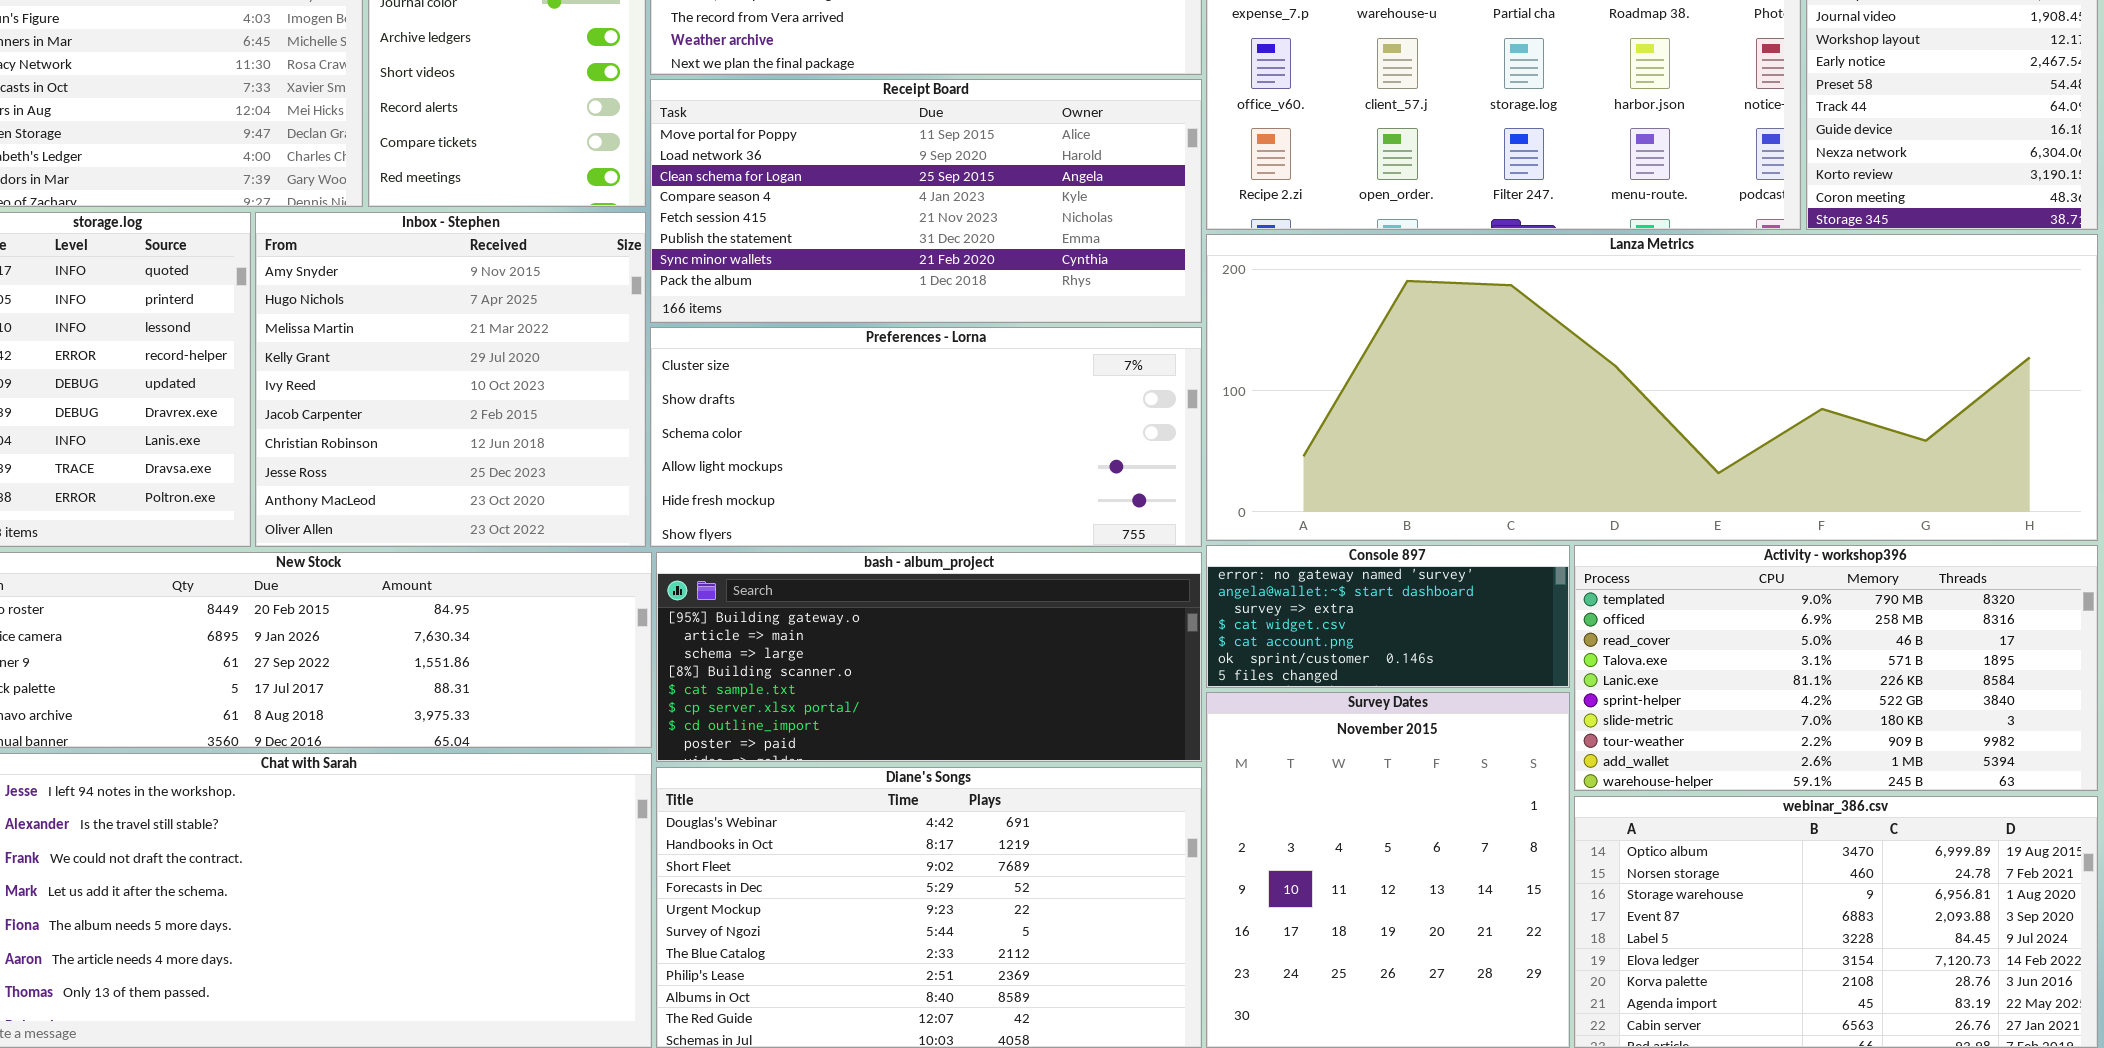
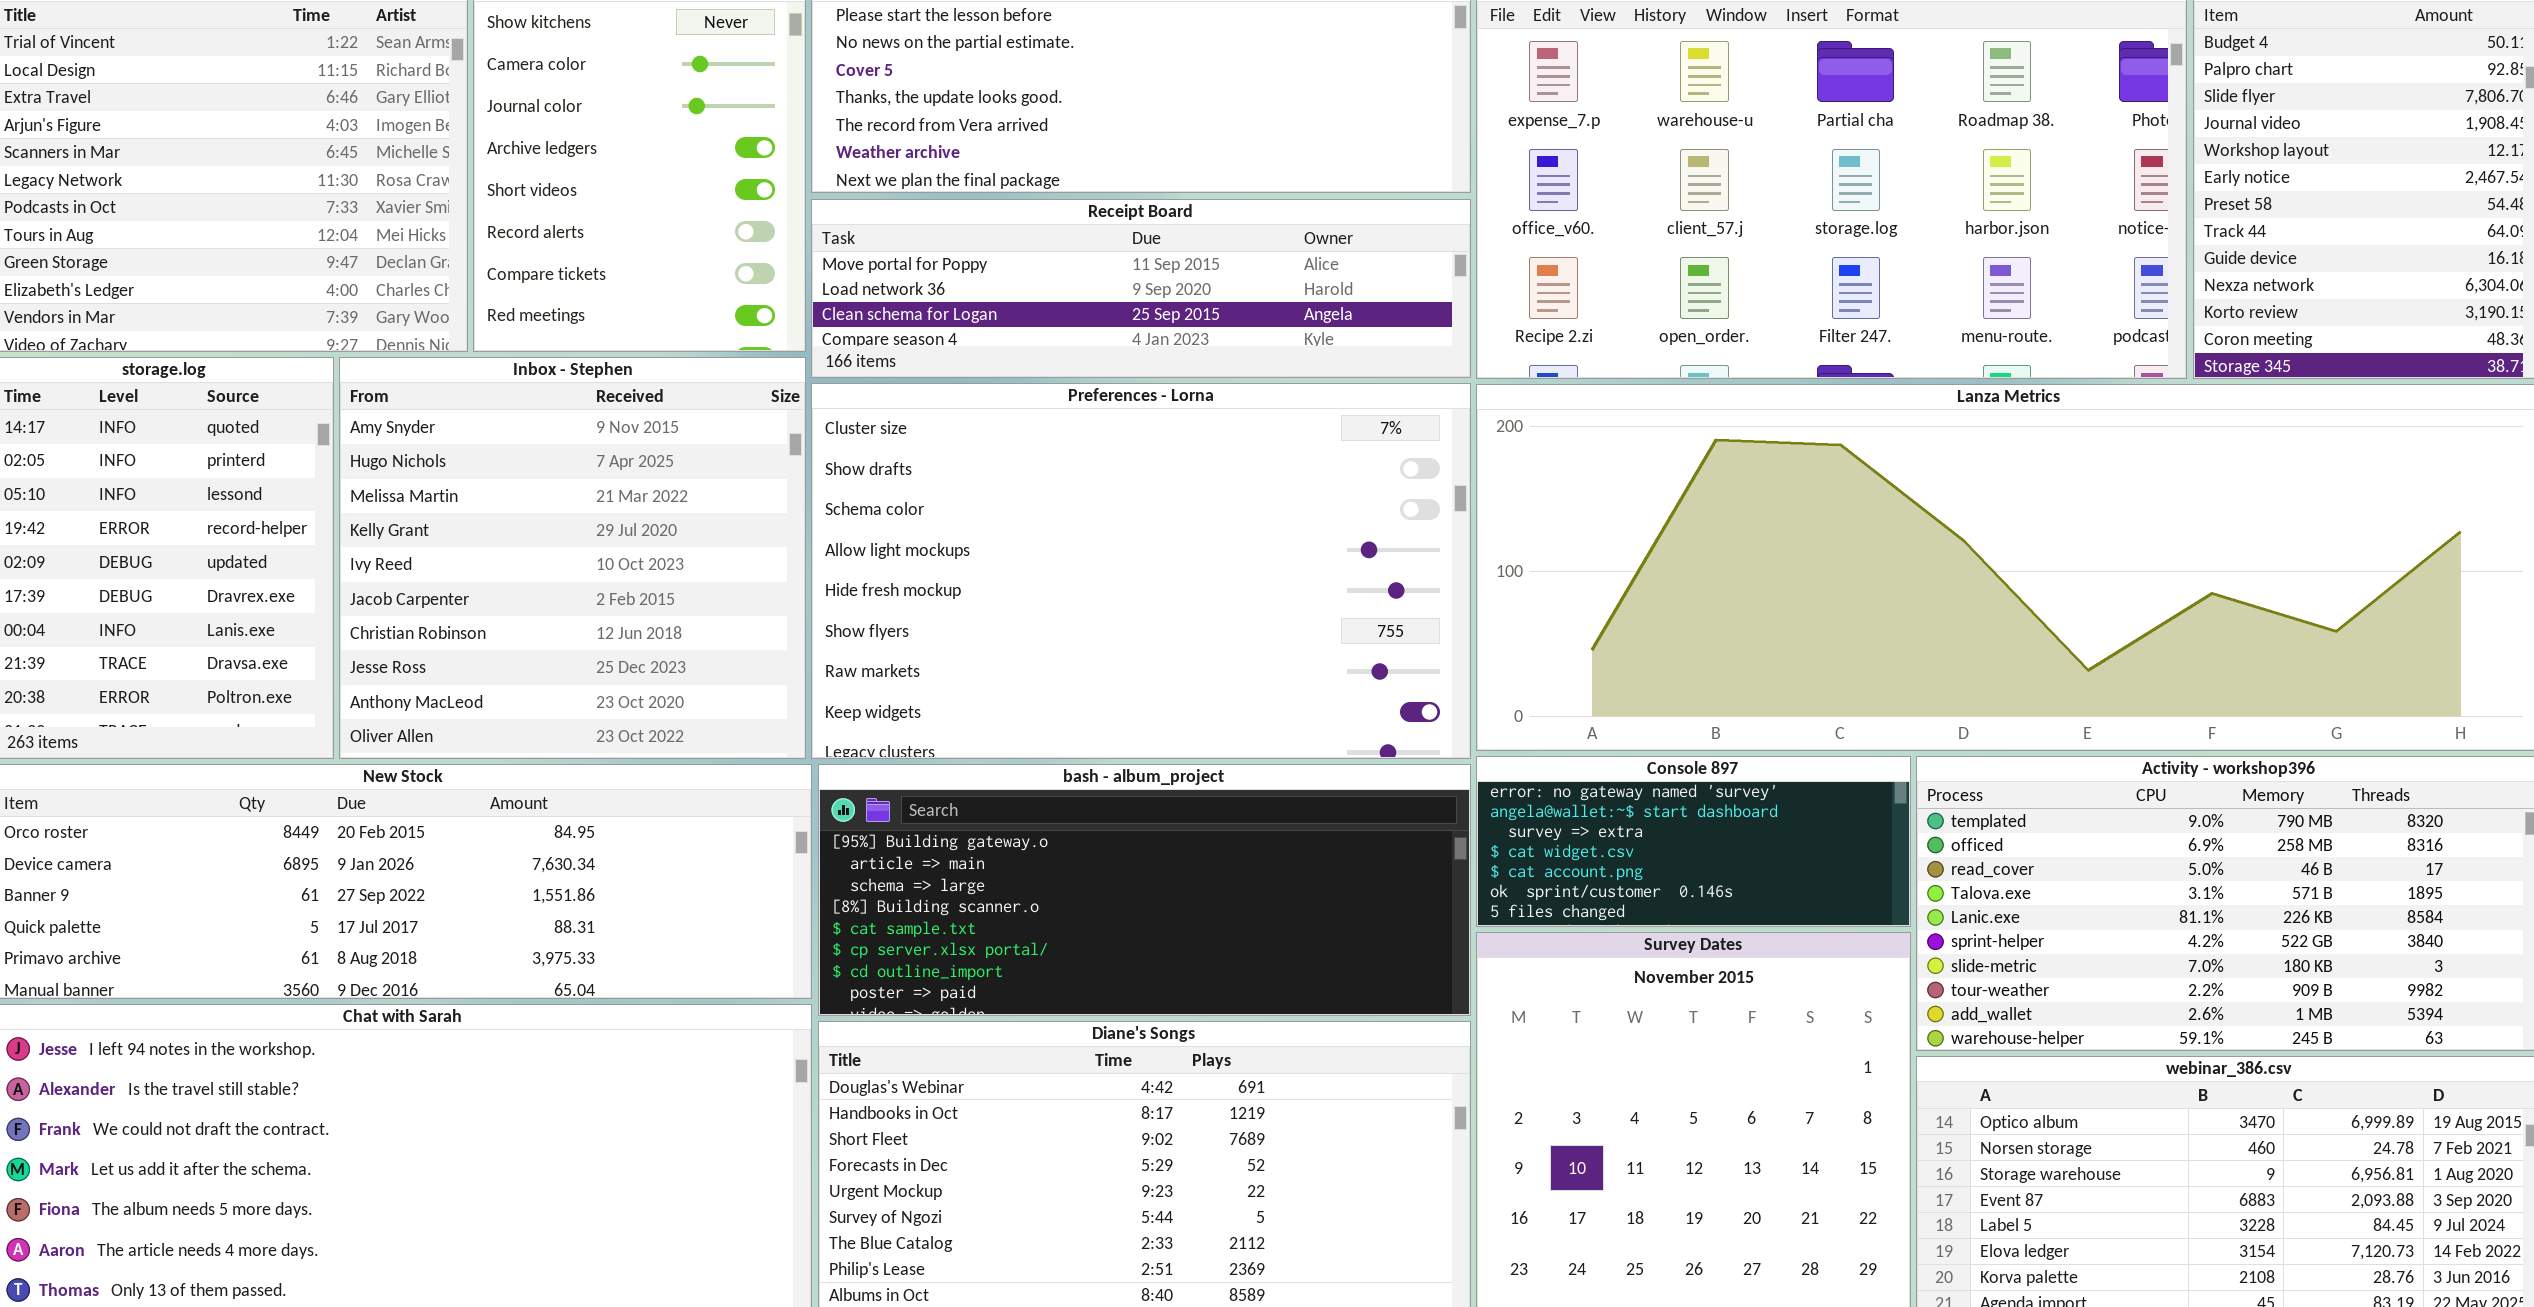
Receipt Board: [650,79,1202,323] -> [811,199,1471,378], resized
Preferences - Lorna: [650,327,1202,547] -> [811,383,1471,759], resized

